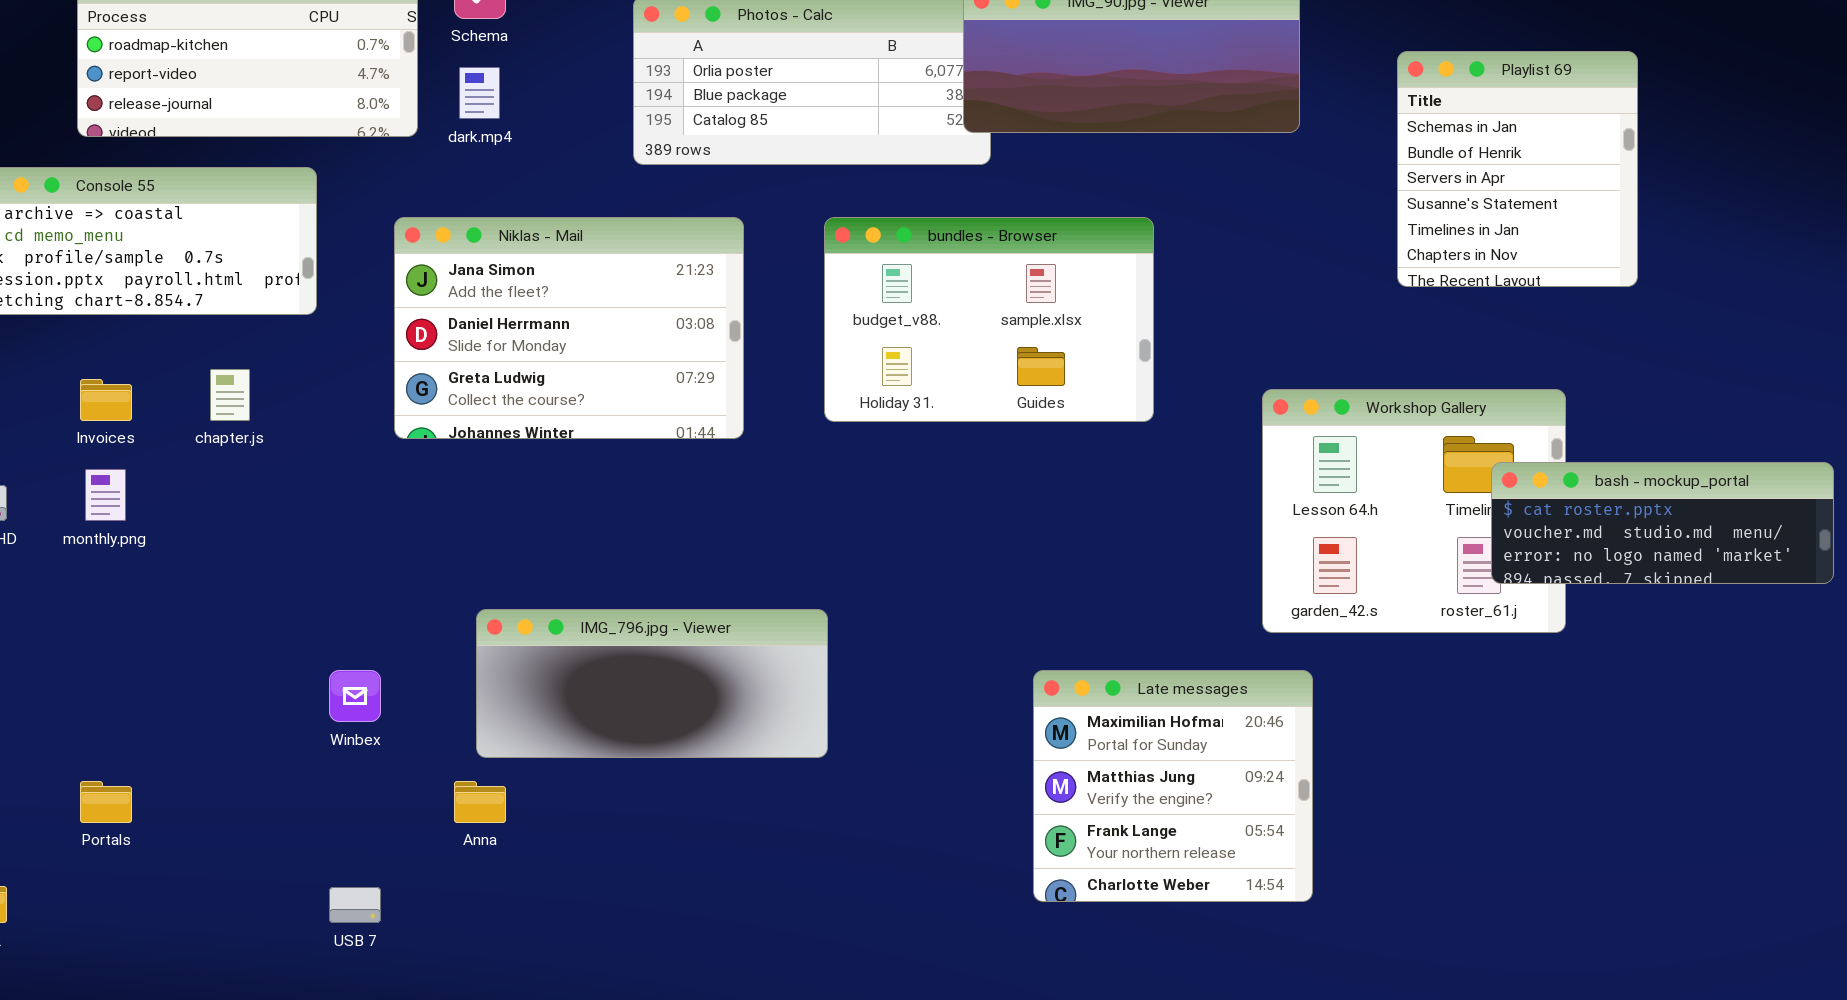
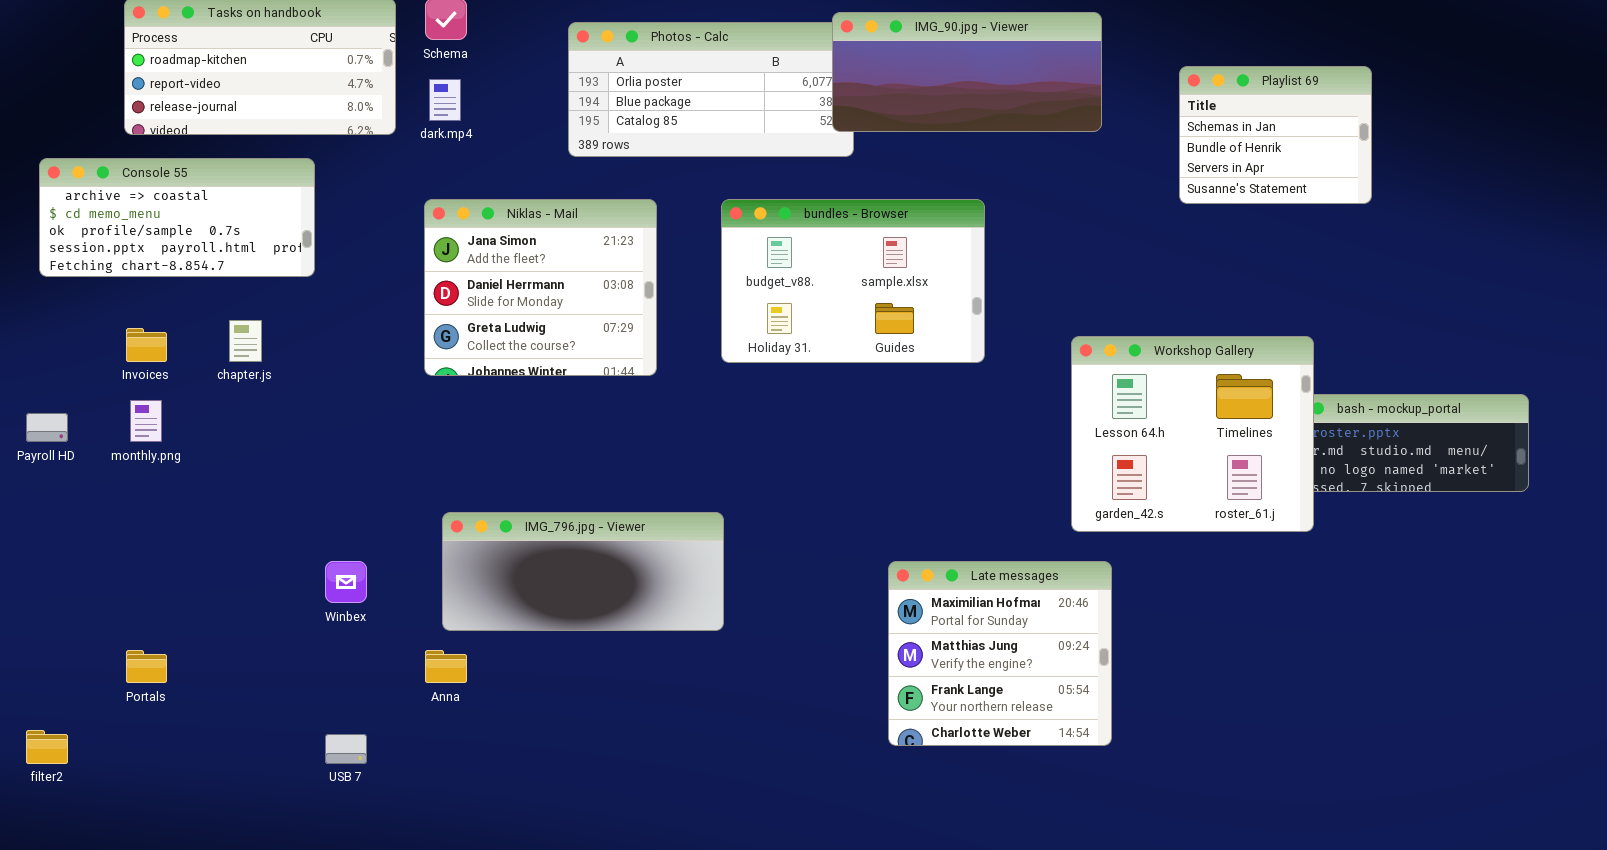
Playlist 69: [1397,51,1638,287] -> [1179,66,1372,204], resized
Niklas - Mail: [394,217,744,439] -> [424,199,657,376], resized
Workshop Gallery: [1262,389,1566,633] -> [1071,336,1314,532], raised

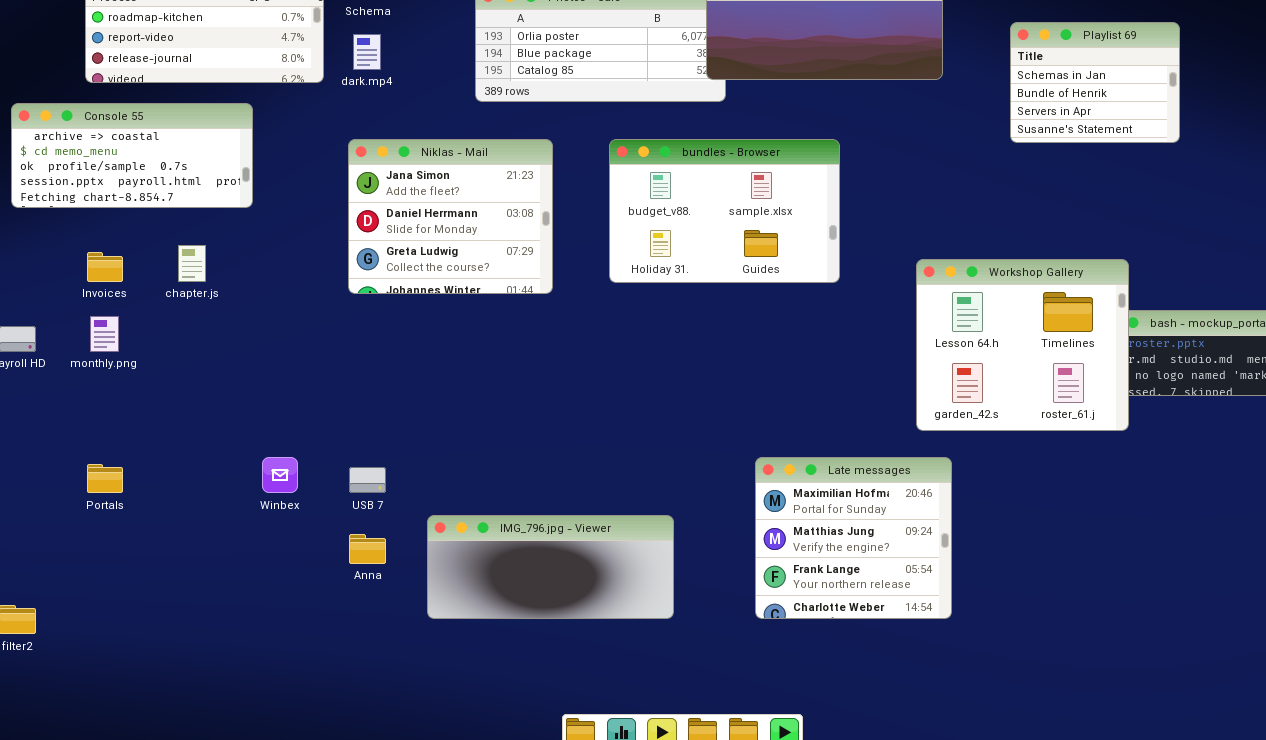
IMG_796.jpg - Viewer: [442,512,724,631] -> [427,515,674,619], moved
Portals: [126,650,167,683] -> [87,464,123,493], moved
USB 7: [325,734,367,764] -> [349,467,386,493], moved

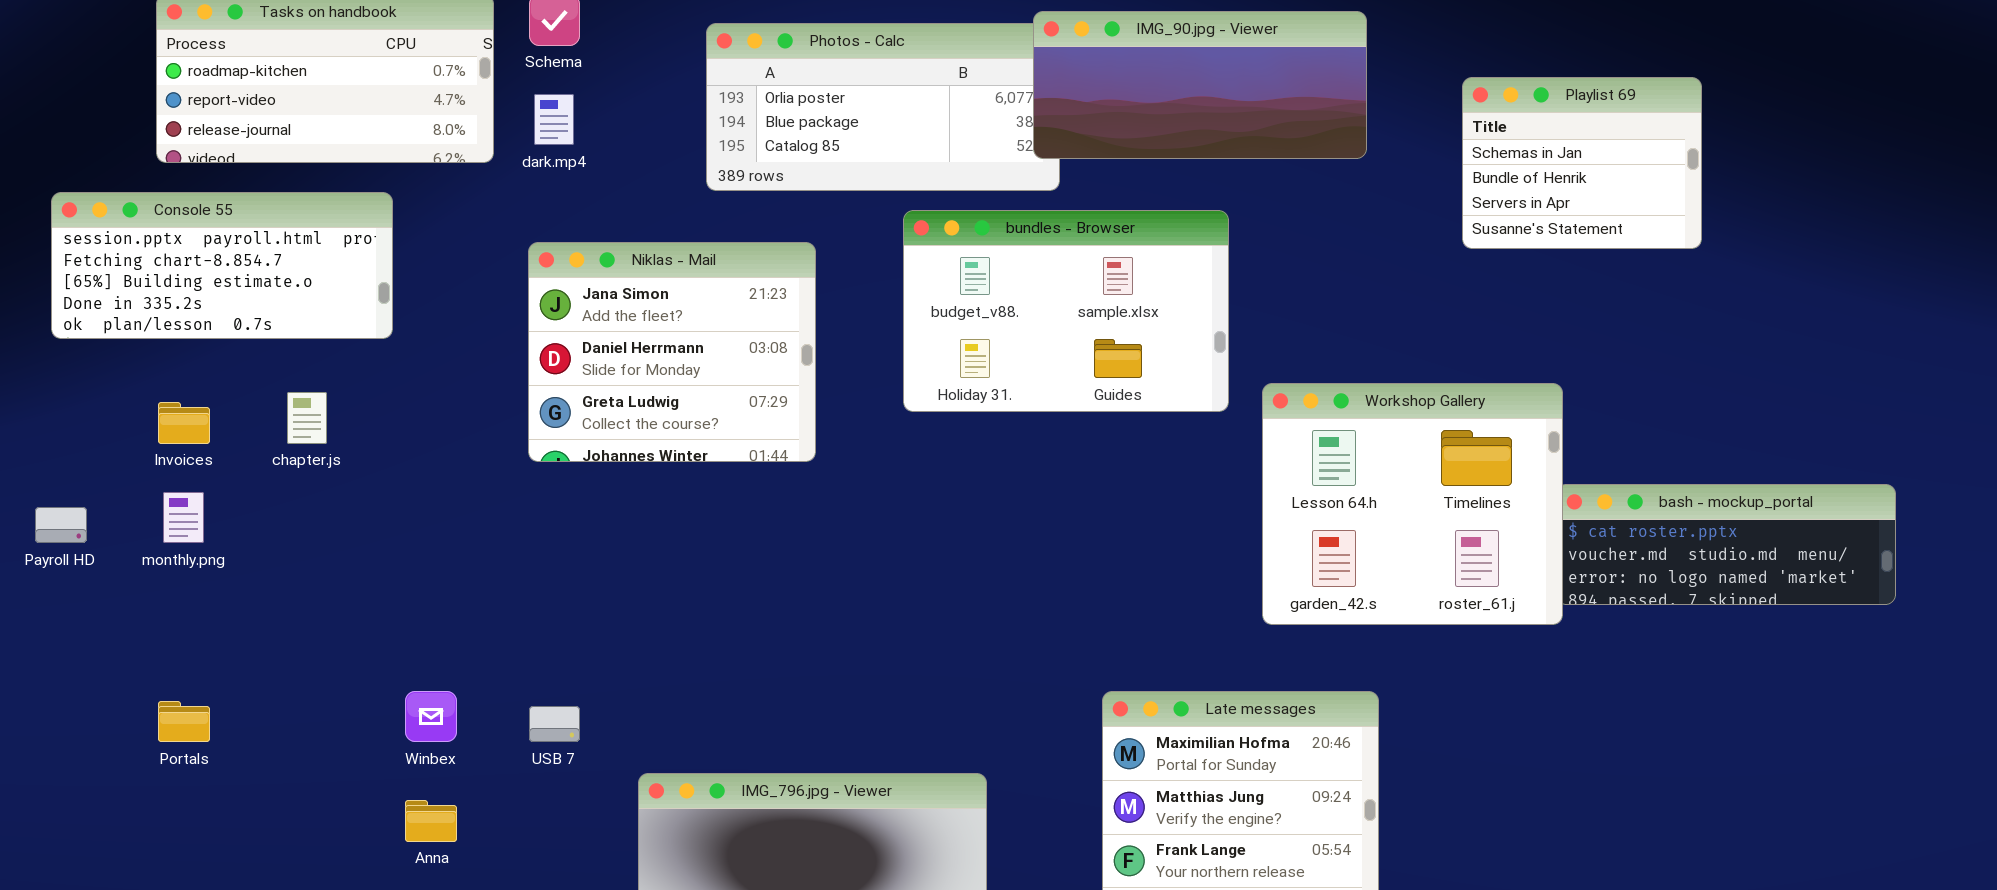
Console 55: [11,103,253,208] -> [51,192,393,339], scrolled down 3 rows
bundles - Browser: [609,139,840,283] -> [903,210,1229,412], moved
Workshop Gallery: [916,259,1129,431] -> [1262,383,1563,625], moved
Anna: [349,534,386,564] -> [405,800,457,842], moved

